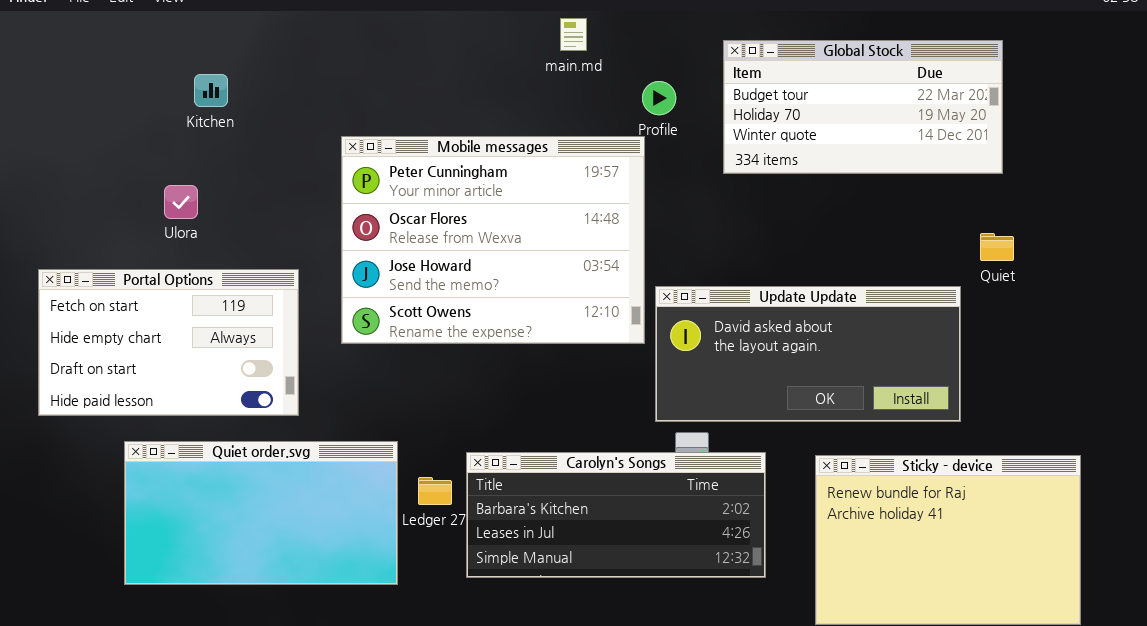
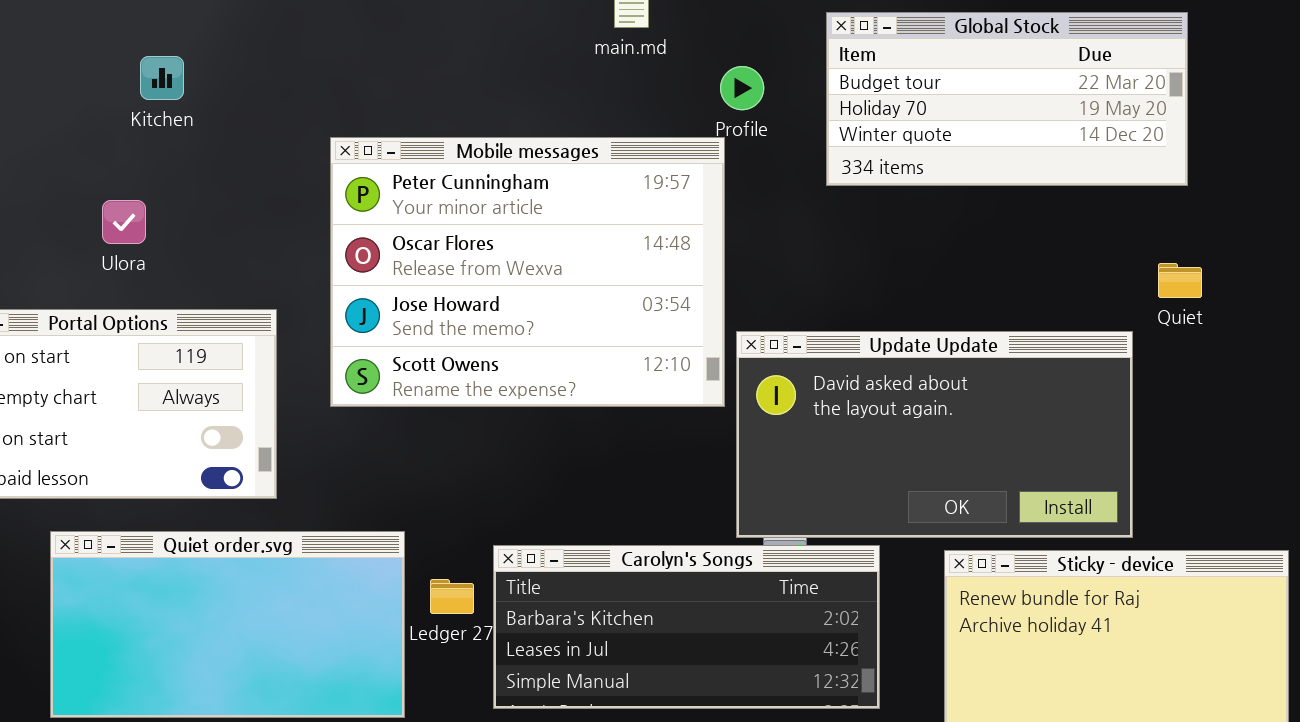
Update Update: [655,286,961,422] -> [736,331,1133,538], resized

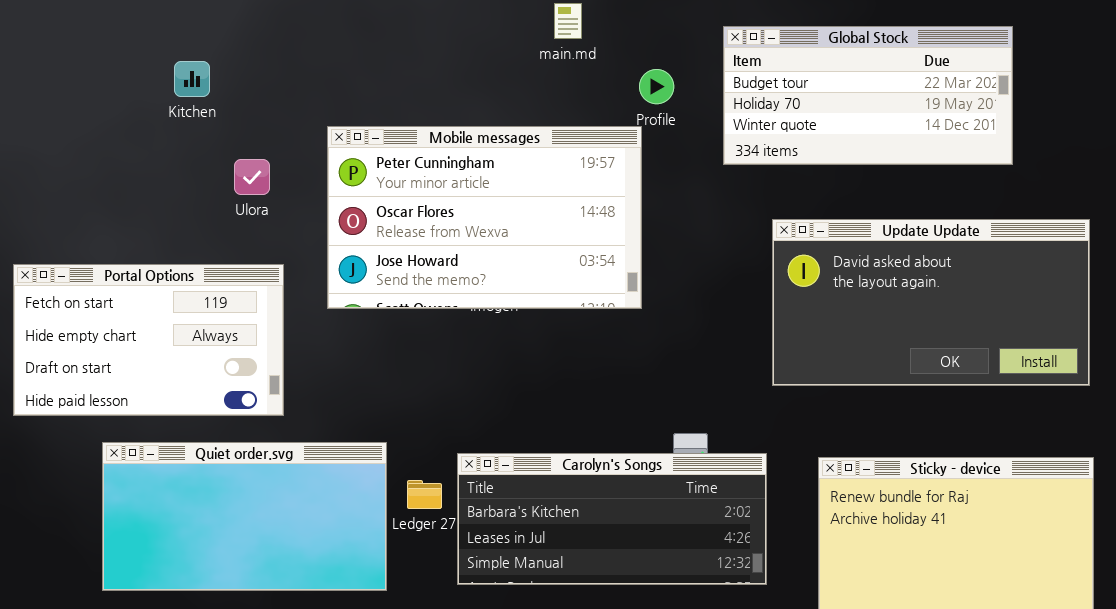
Mobile messages: [330,137,725,407] -> [327,126,642,309], resized
Ulora: [102,200,146,244] -> [234,159,270,195], moved
Update Update: [736,331,1133,538] -> [772,219,1090,386], moved

